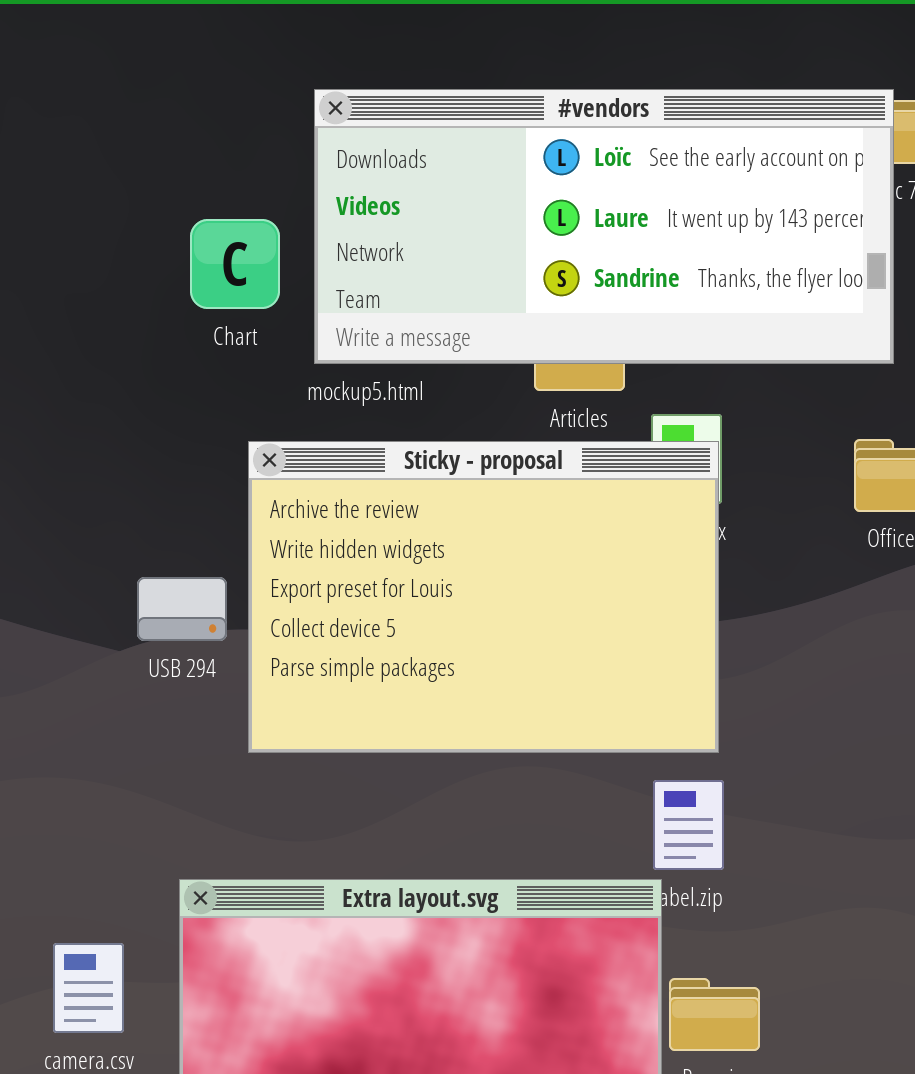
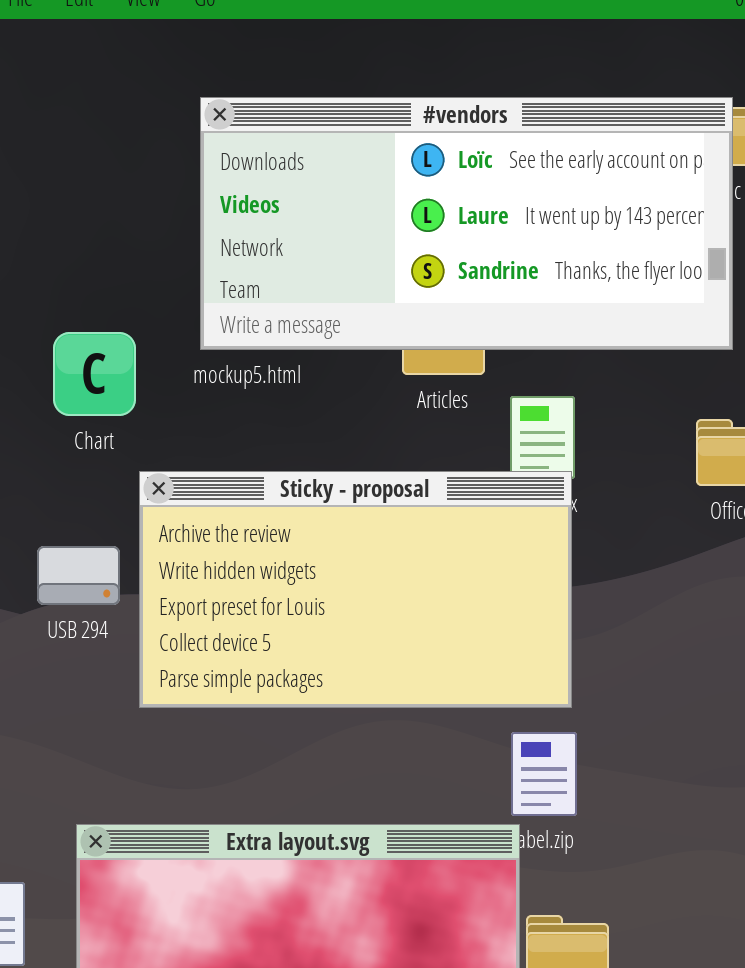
Chart: [190,219,280,309] -> [53,332,136,416], moved
Sticky - proposal: [248,441,719,753] -> [139,471,572,708], resized

